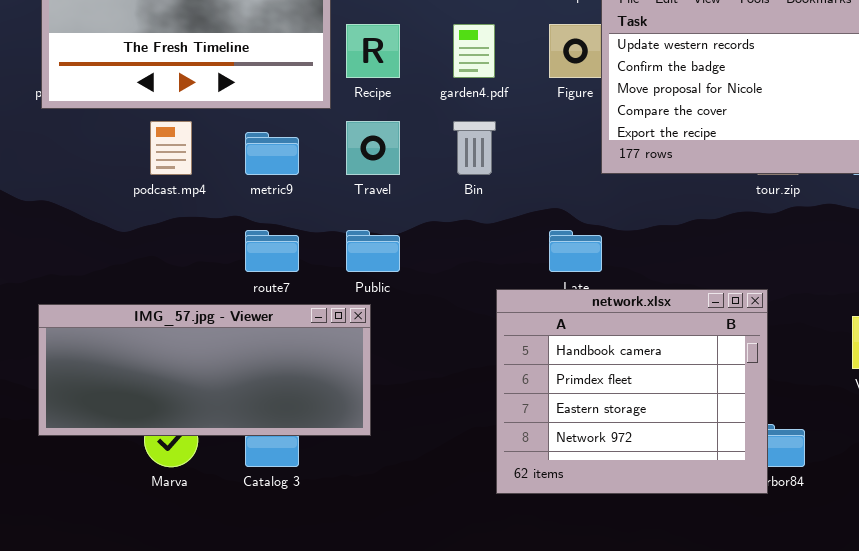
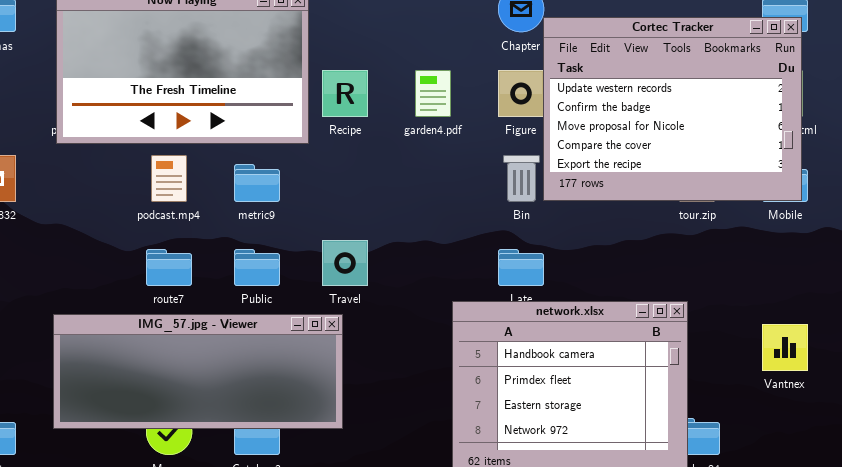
Travel: [346,121,400,175] -> [322,240,368,286], moved
Bin: [453,121,496,175] -> [503,155,540,202], moved
route7: [245,230,299,272] -> [146,249,192,286], moved
Public: [346,230,400,272] -> [234,249,280,286], moved

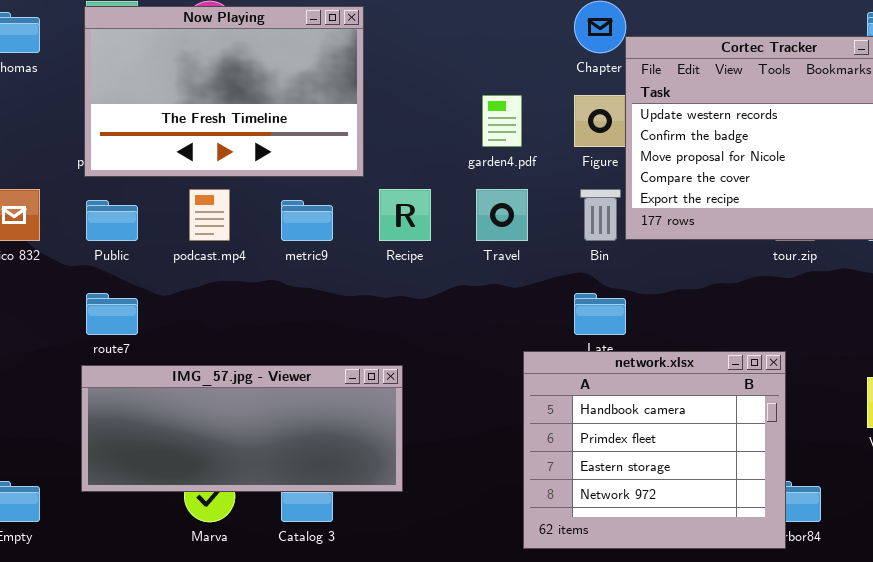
Recipe: [322,70,368,117] -> [379,189,431,241], moved
Travel: [322,240,368,286] -> [476,189,528,241], moved
route7: [146,249,192,286] -> [86,293,138,335], moved
Public: [234,249,280,286] -> [86,200,138,241], moved

